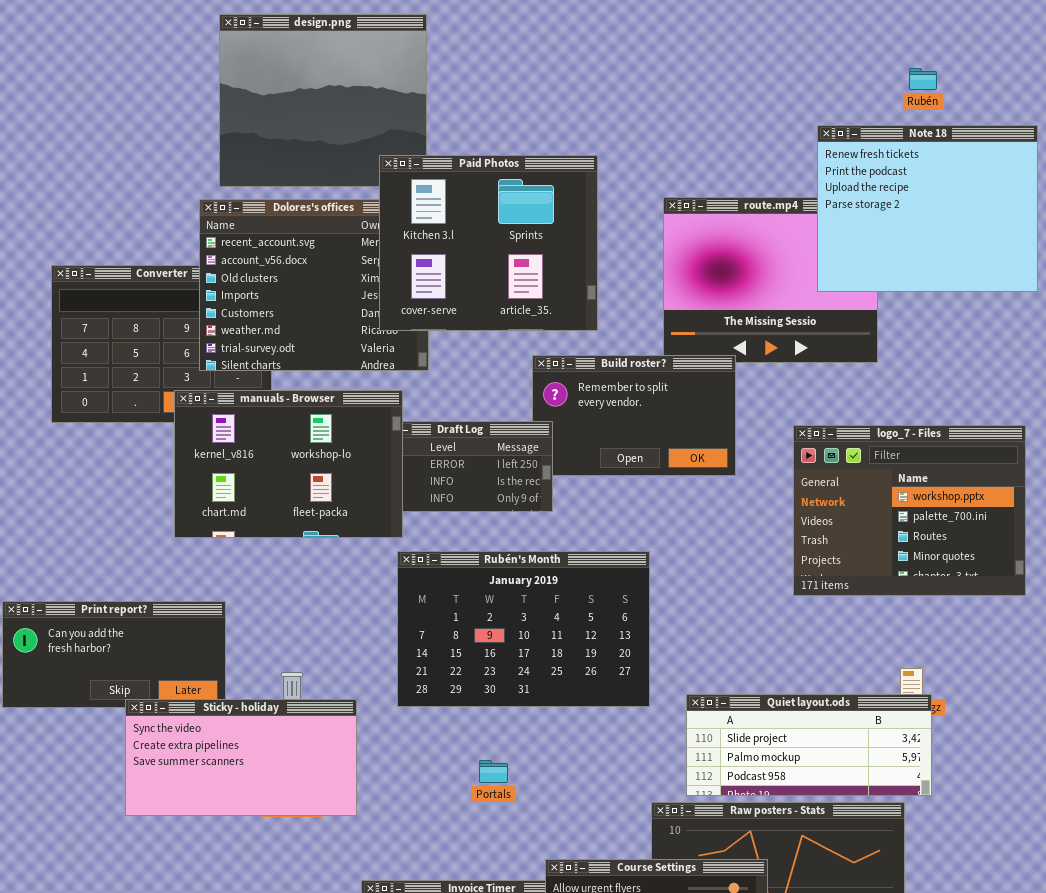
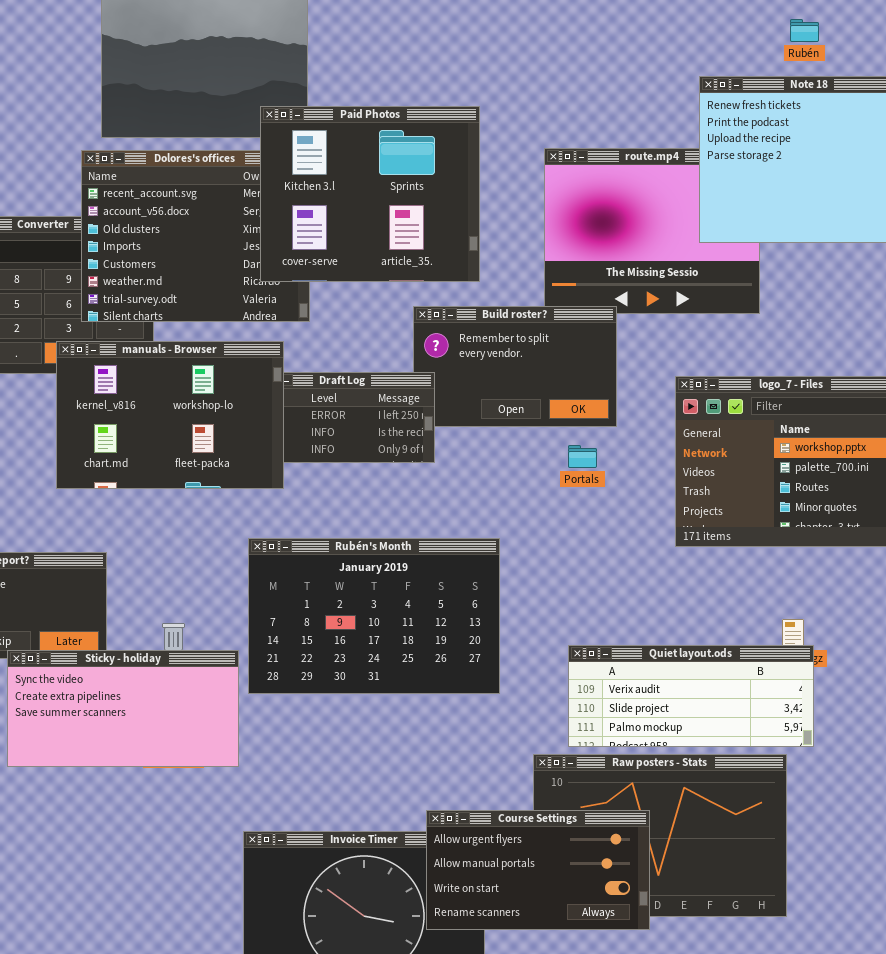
Rubén's Month: [397,551,650,707] -> [248,538,500,694], moved
Quiet layout.ods: [686,694,932,796] -> [568,645,814,747], scrolled up 1 row
Portals: [479,760,508,783] -> [568,445,597,468], moved

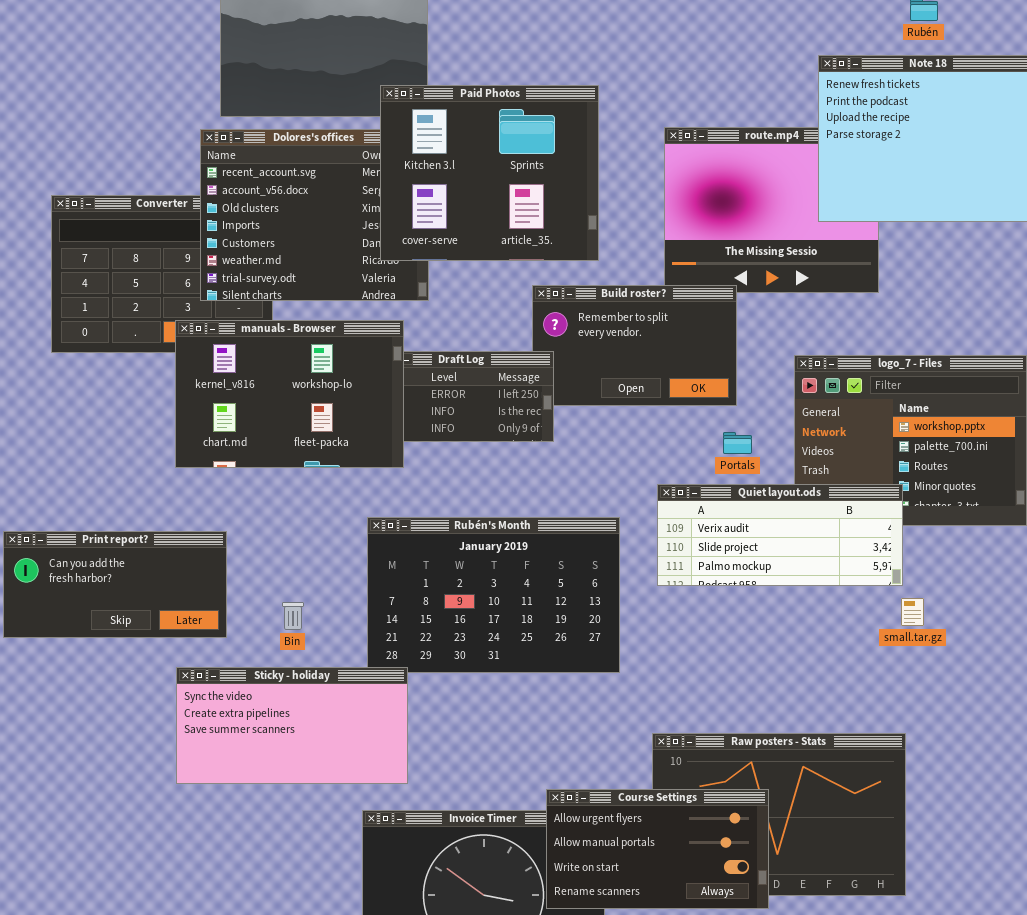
Portals: [568,445,597,468] -> [723,432,752,454], moved
Quiet layout.ods: [568,645,814,747] -> [657,484,903,586], moved
Sticky - holiday: [7,650,239,767] -> [176,667,408,784], moved

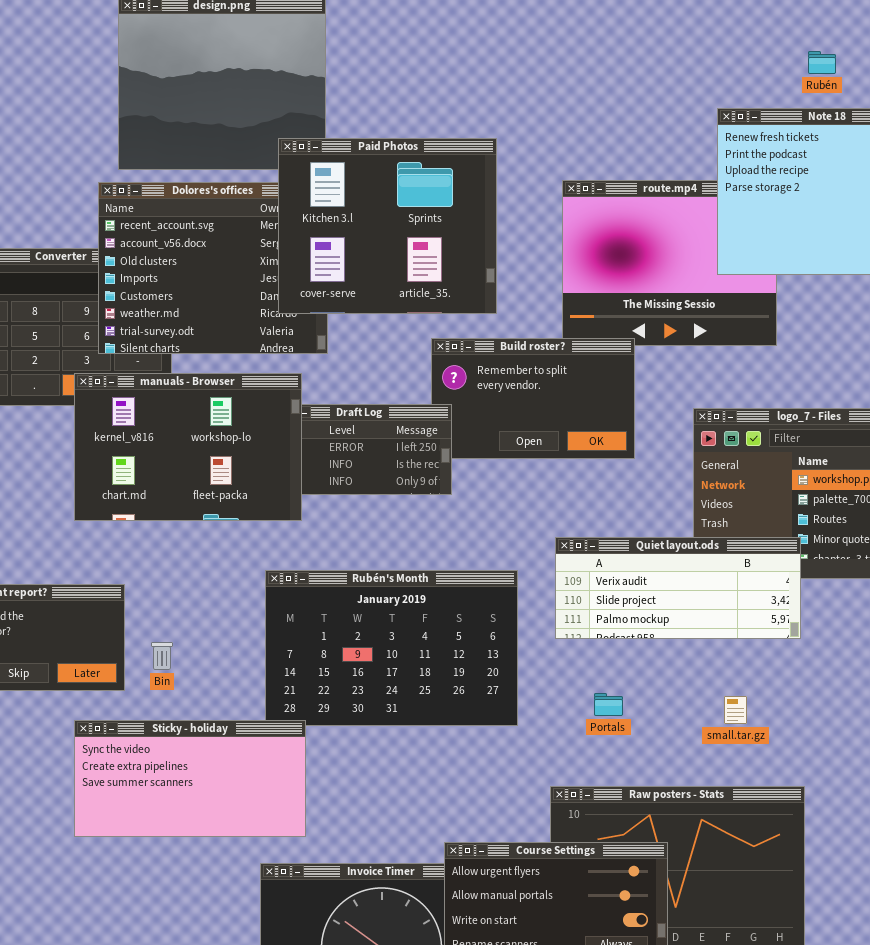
Portals: [723,432,752,454] -> [594,693,623,716], moved
small.tar.gz: [901,598,924,626] -> [724,696,747,724], moved
Bin: [282,602,304,630] -> [151,642,173,670], moved

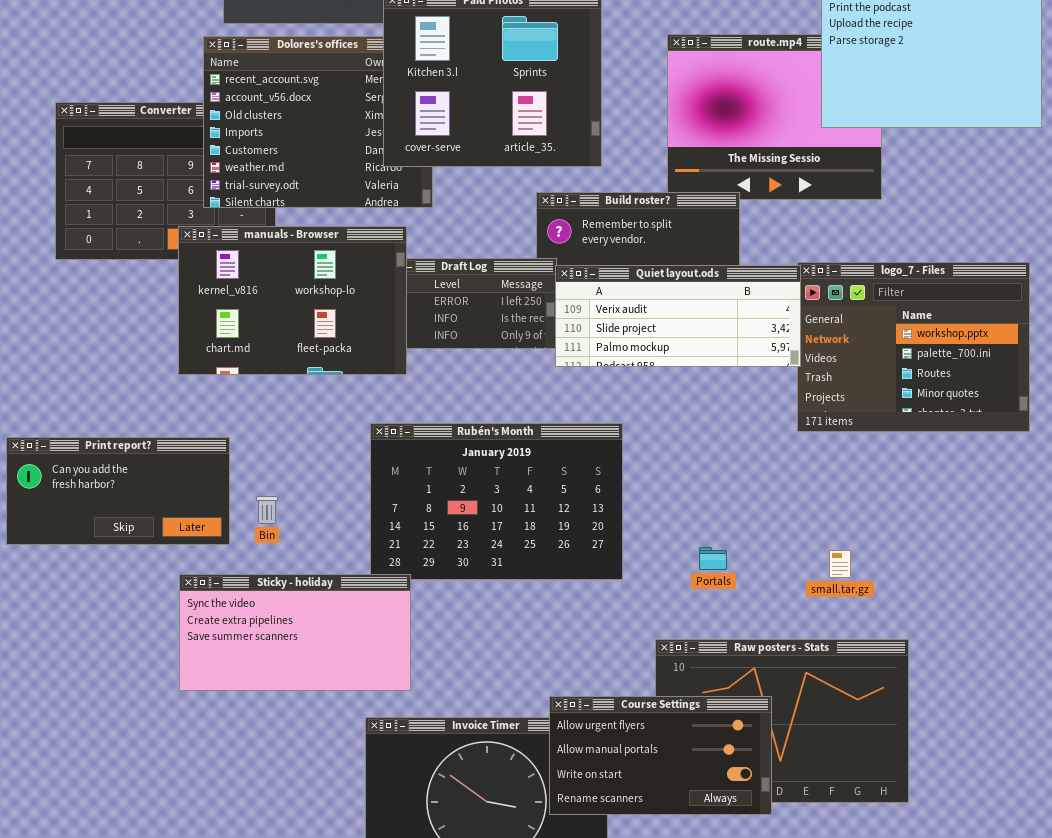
Quiet layout.ods: [555,537,801,639] -> [555,265,801,367], moved

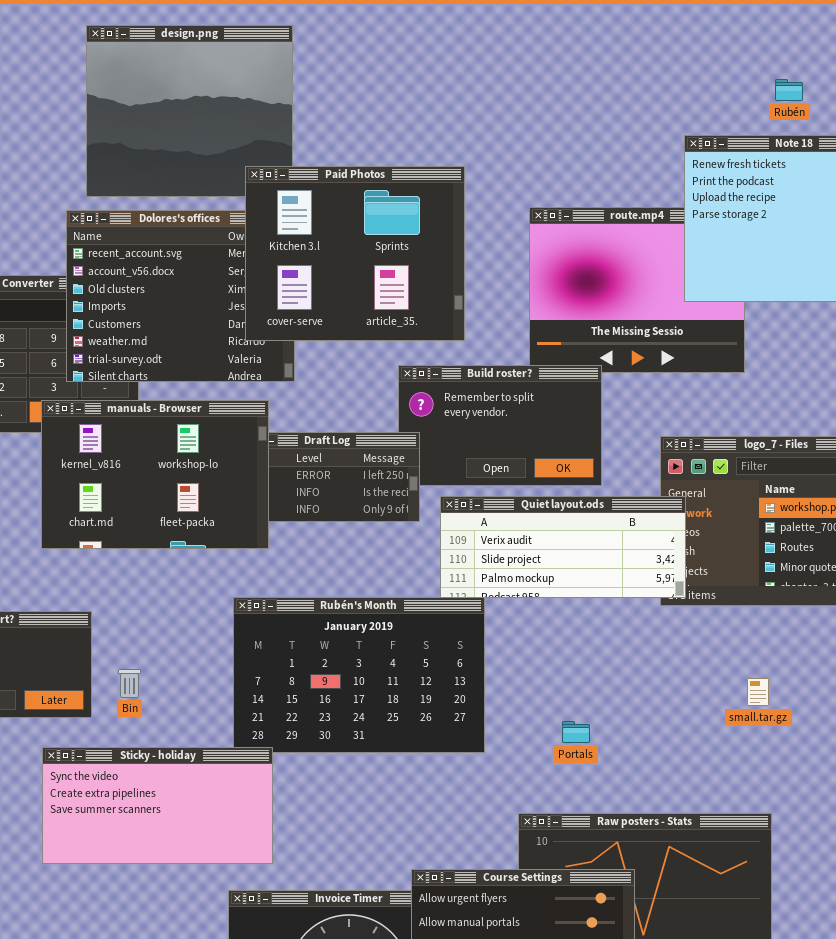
Quiet layout.ods: [555,265,801,367] -> [440,496,686,598], moved
small.tar.gz: [829,550,851,578] -> [747,678,769,706], moved

